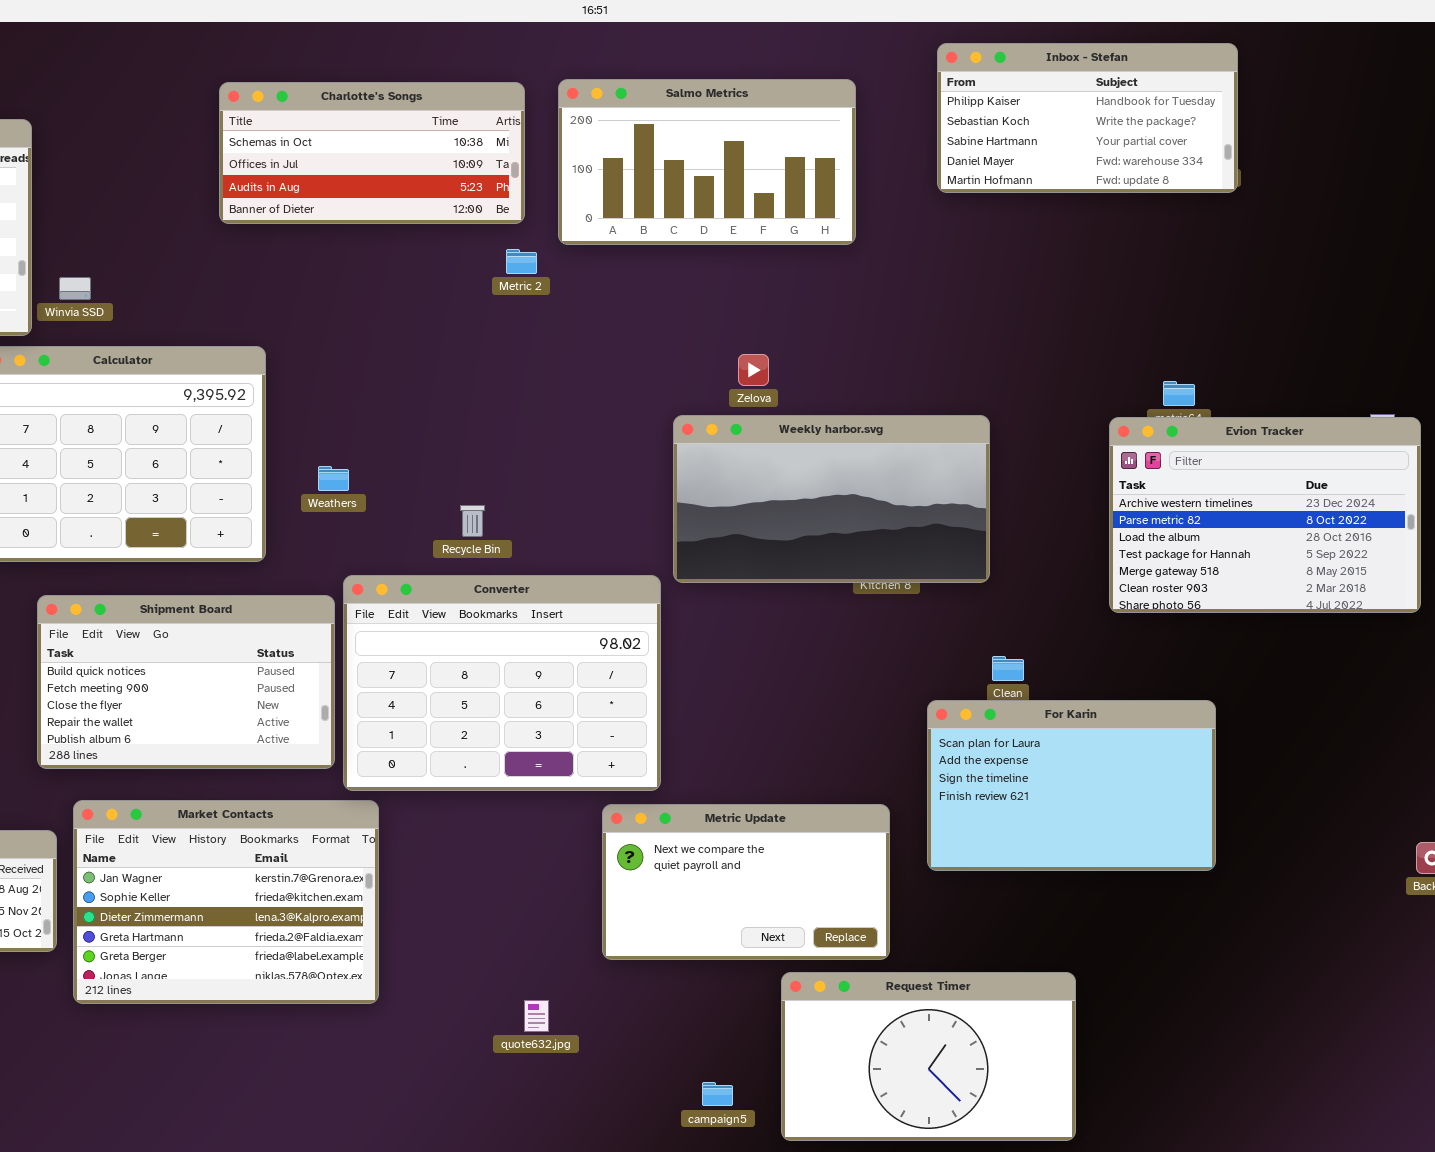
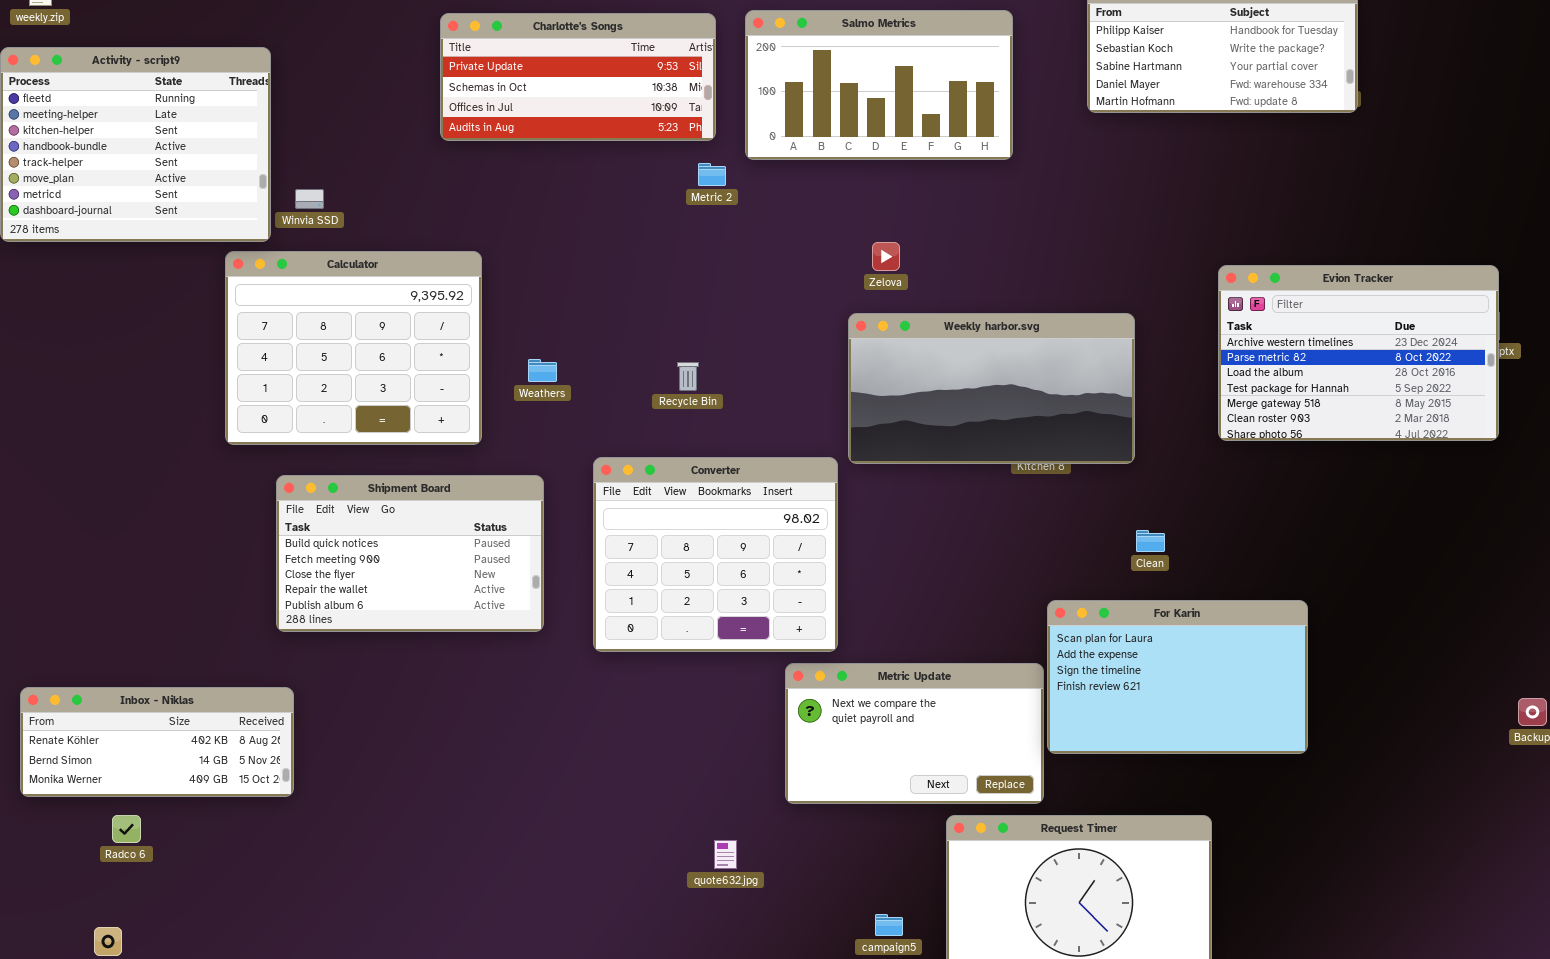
Charlotte's Songs: [219,82,525,224] -> [440,13,716,141], scrolled up 1 row
Zelova: [738,354,769,386] -> [872,242,900,271], moved
Evion Tracker: [1109,417,1421,613] -> [1218,265,1499,441], moved
Recycle Bin: [460,505,485,537] -> [677,362,699,391], moved
Converter: [343,575,661,791] -> [593,457,838,652], resized
For Karin: [927,700,1216,871] -> [1047,600,1308,754], moved
Market Contacts: [73,800,379,1004] -> none, closed

